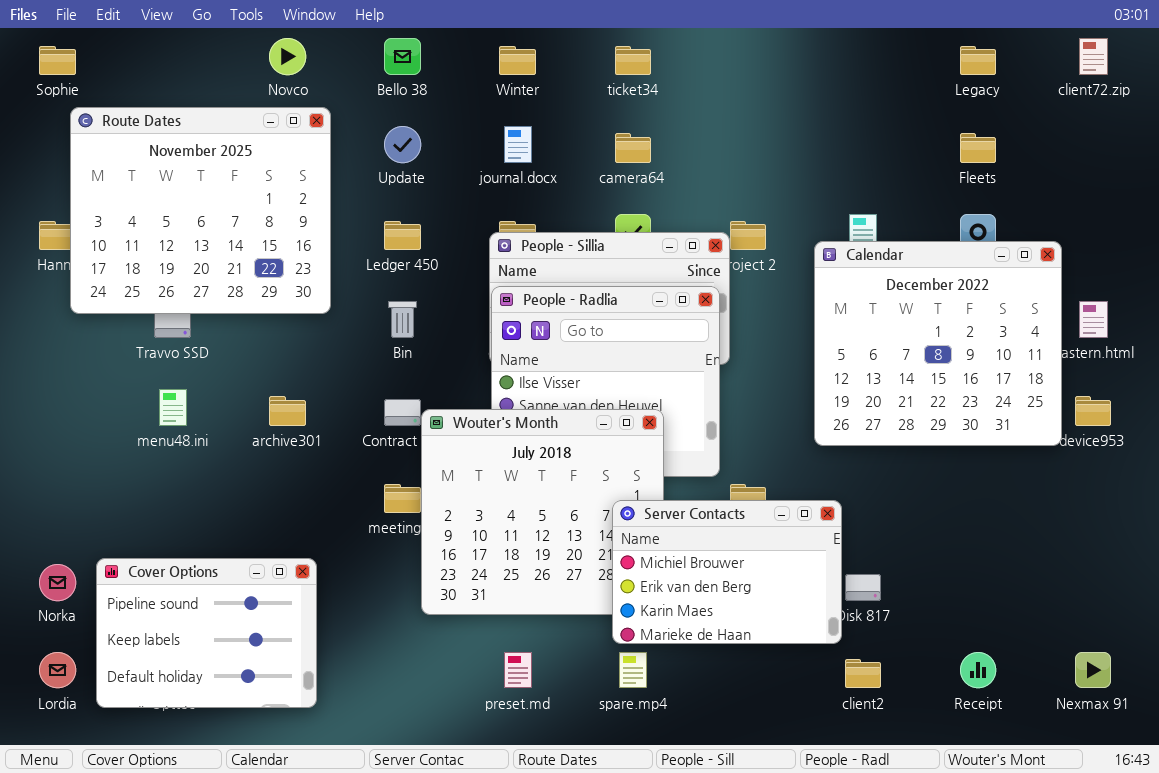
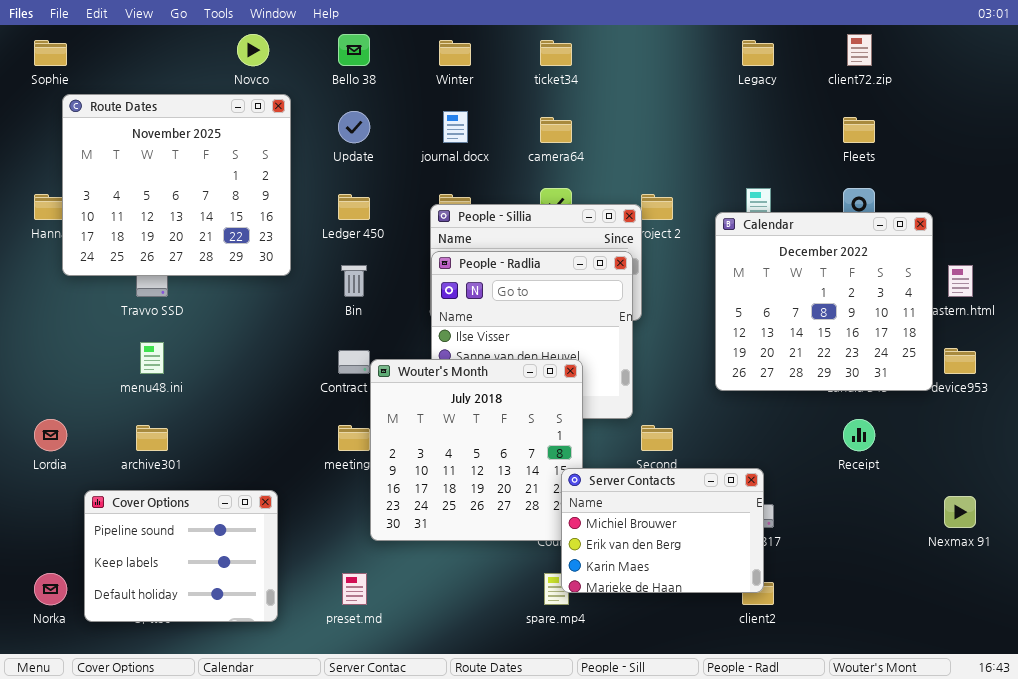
client72.zip: [1079,38,1108,75] -> [847,34,872,66], moved
Legacy: [960,46,996,75] -> [742,40,774,66], moved
archive301: [269,396,306,426] -> [136,425,168,451], moved
Server Contacts: [612,500,842,644] -> [561,468,764,593], moved
Norka: [39,564,76,601] -> [34,573,67,605], moved
Lordia: [39,652,76,688] -> [34,419,67,451], moved
preset.md: [504,652,532,688] -> [342,573,367,605], moved
Receipt: [960,652,996,688] -> [843,419,875,451], moved
Nexmax 91: [1075,652,1111,688] -> [944,496,976,528], moved

